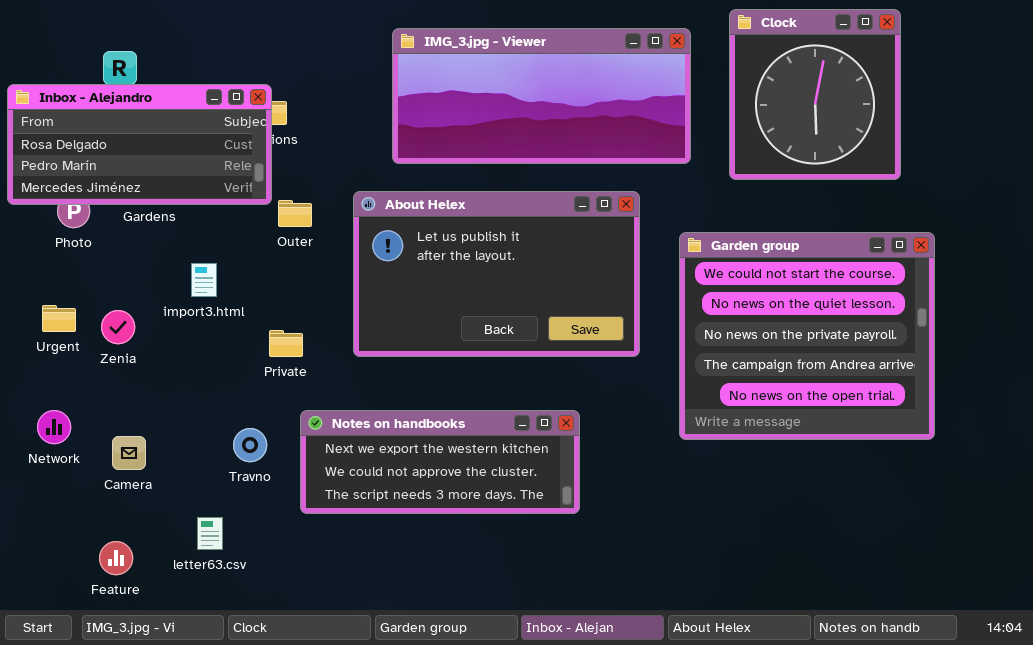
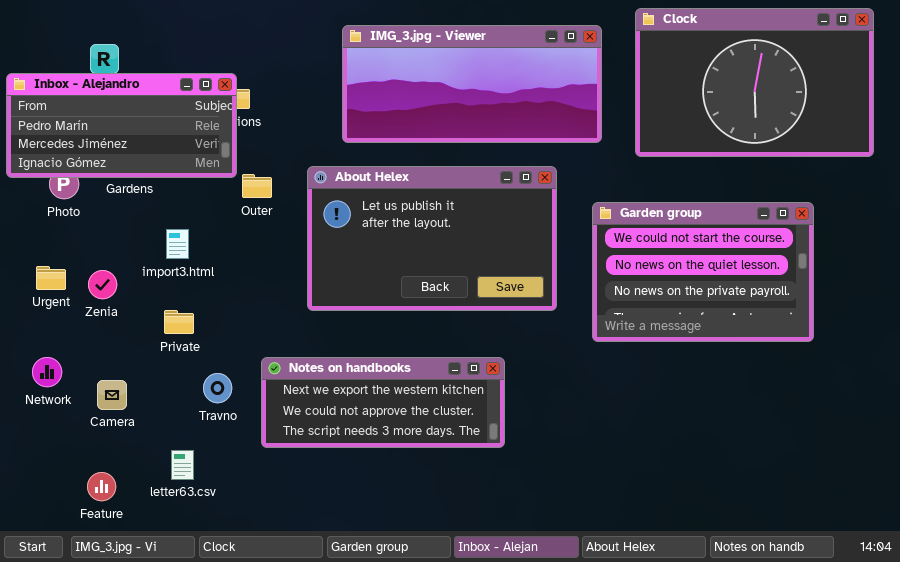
Clock: [729,9,901,180] -> [635,8,874,157], resized
Inbox - Alejandro: [7,84,272,205] -> [6,73,237,178], scrolled down 1 row
Garden group: [679,232,935,440] -> [592,202,814,342], resized
Private: [269,330,303,357] -> [164,310,194,334], moved

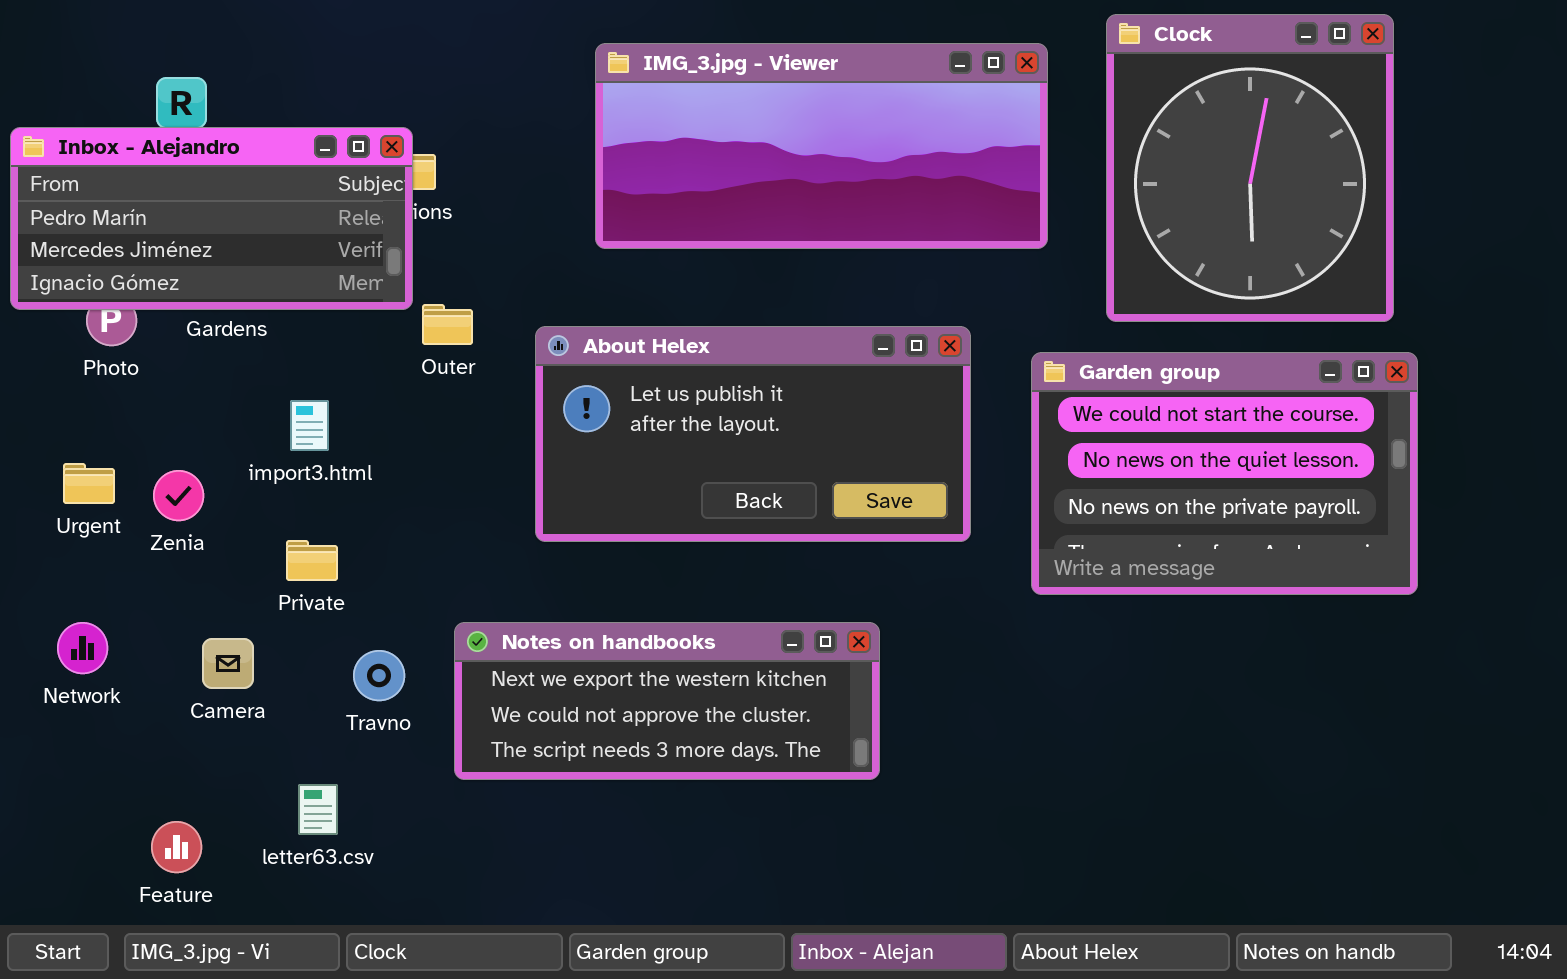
Clock: [635,8,874,157] -> [1106,14,1394,322], resized
About Helex: [307,166,557,311] -> [535,326,971,542], resized
Camera: [97,380,127,410] -> [202,638,254,689], moved

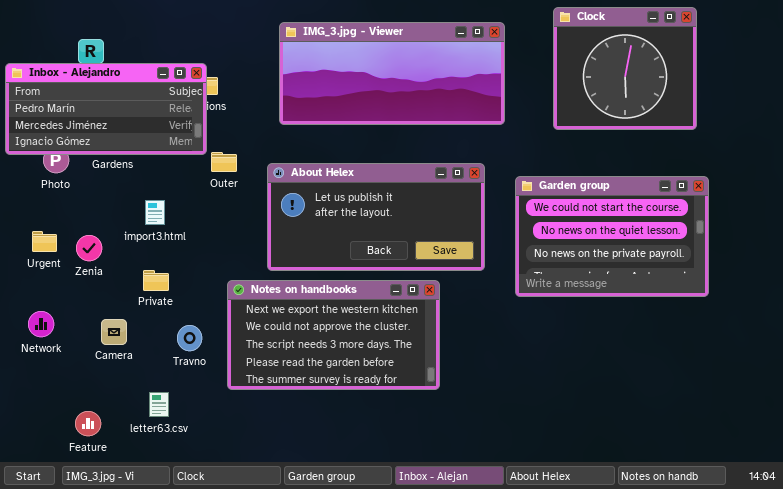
Clock: [1106,14,1394,322] -> [553,7,697,130], resized
IMG_3.jpg - Viewer: [595,43,1048,249] -> [279,22,505,125], moved
Notes on handbooks: [454,622,880,780] -> [227,280,440,390], resized

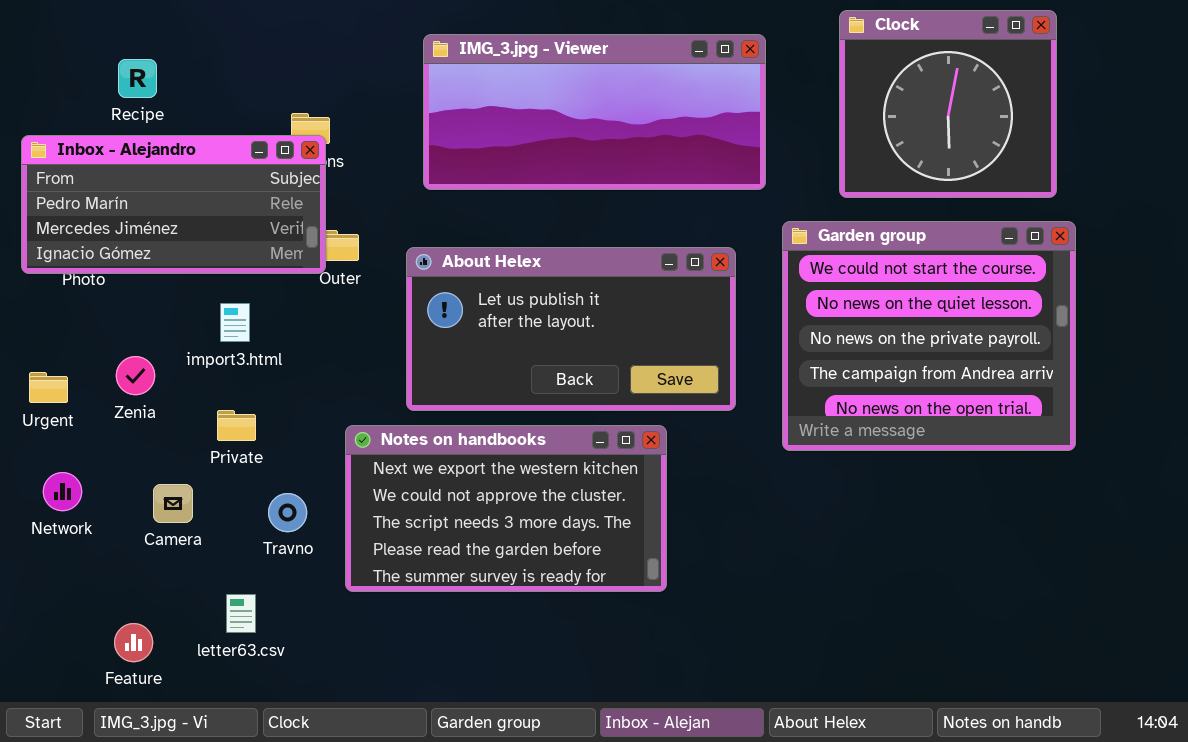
Inbox - Alejandro: [5,63,207,155] -> [21,135,326,274], moved
Garden group: [515,176,709,297] -> [782,221,1076,451], resized
Urgent: [32,231,57,252] -> [29,372,68,403], moved

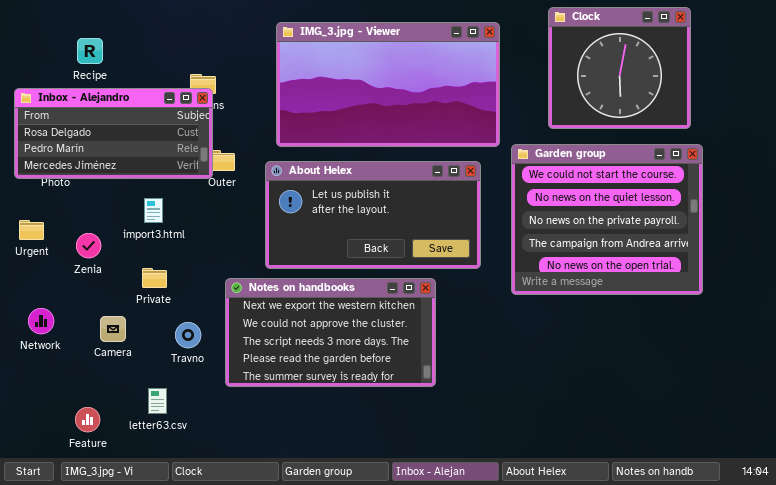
IMG_3.jpg - Viewer: [423,34,766,190] -> [276,22,500,147], resized
Inbox - Alejandro: [21,135,326,274] -> [14,88,213,179], scrolled up 1 row
Urgent: [29,372,68,403] -> [19,220,44,240], moved

